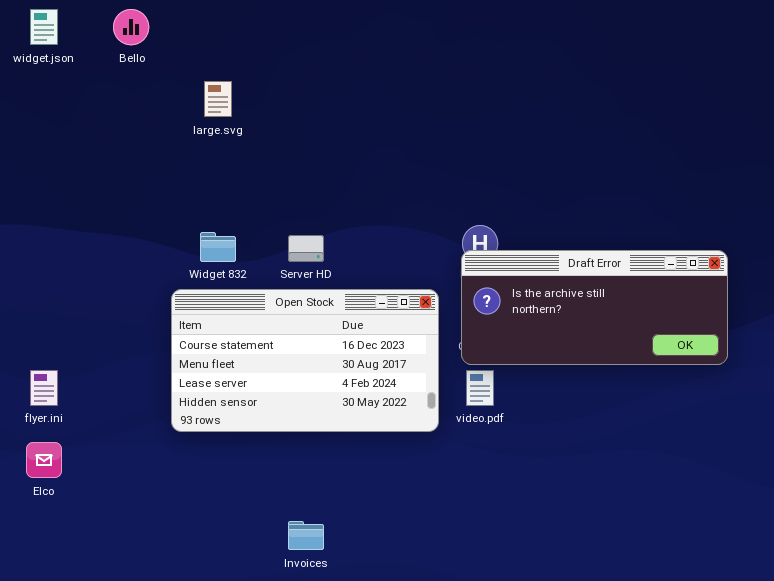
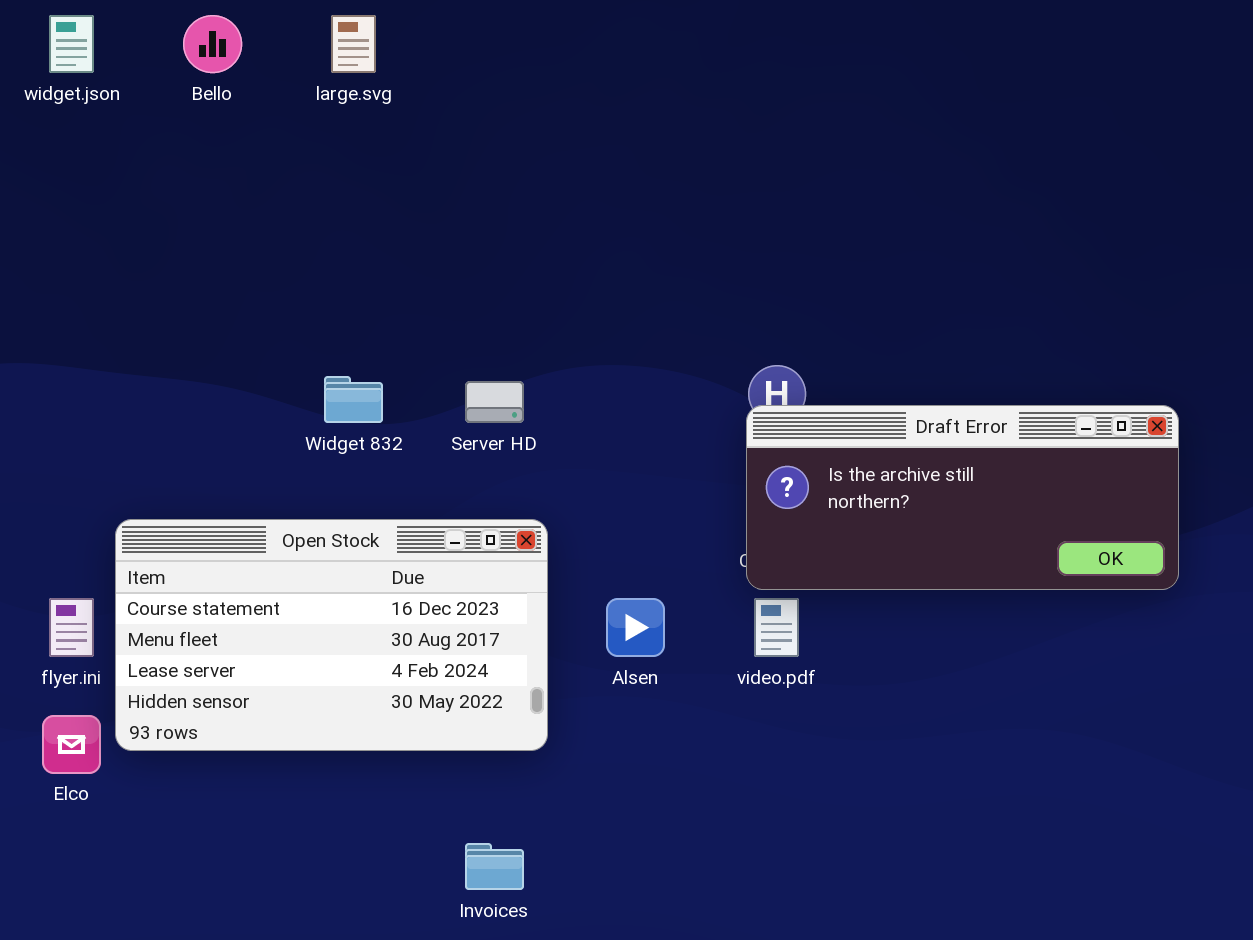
large.svg: [204,81,232,117] -> [331,15,376,73], moved
Open Stock: [171,289,439,432] -> [115,519,548,751], moved

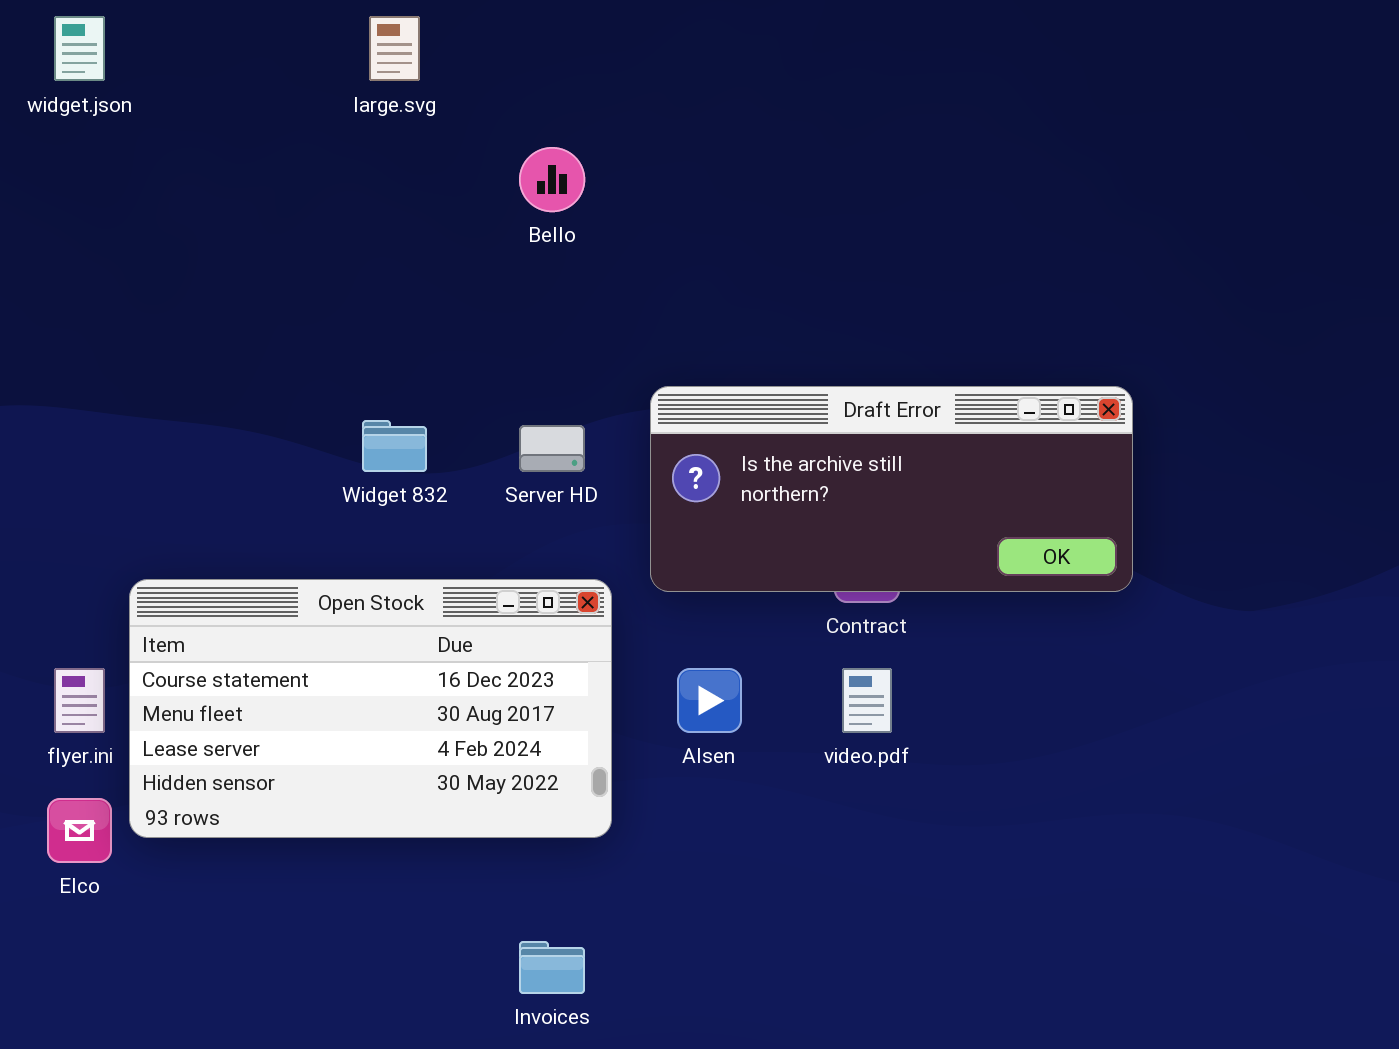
Bello: [183,15,242,73] -> [519,147,585,212], moved
Draft Error: [746,405,1179,590] -> [650,386,1133,592], moved

